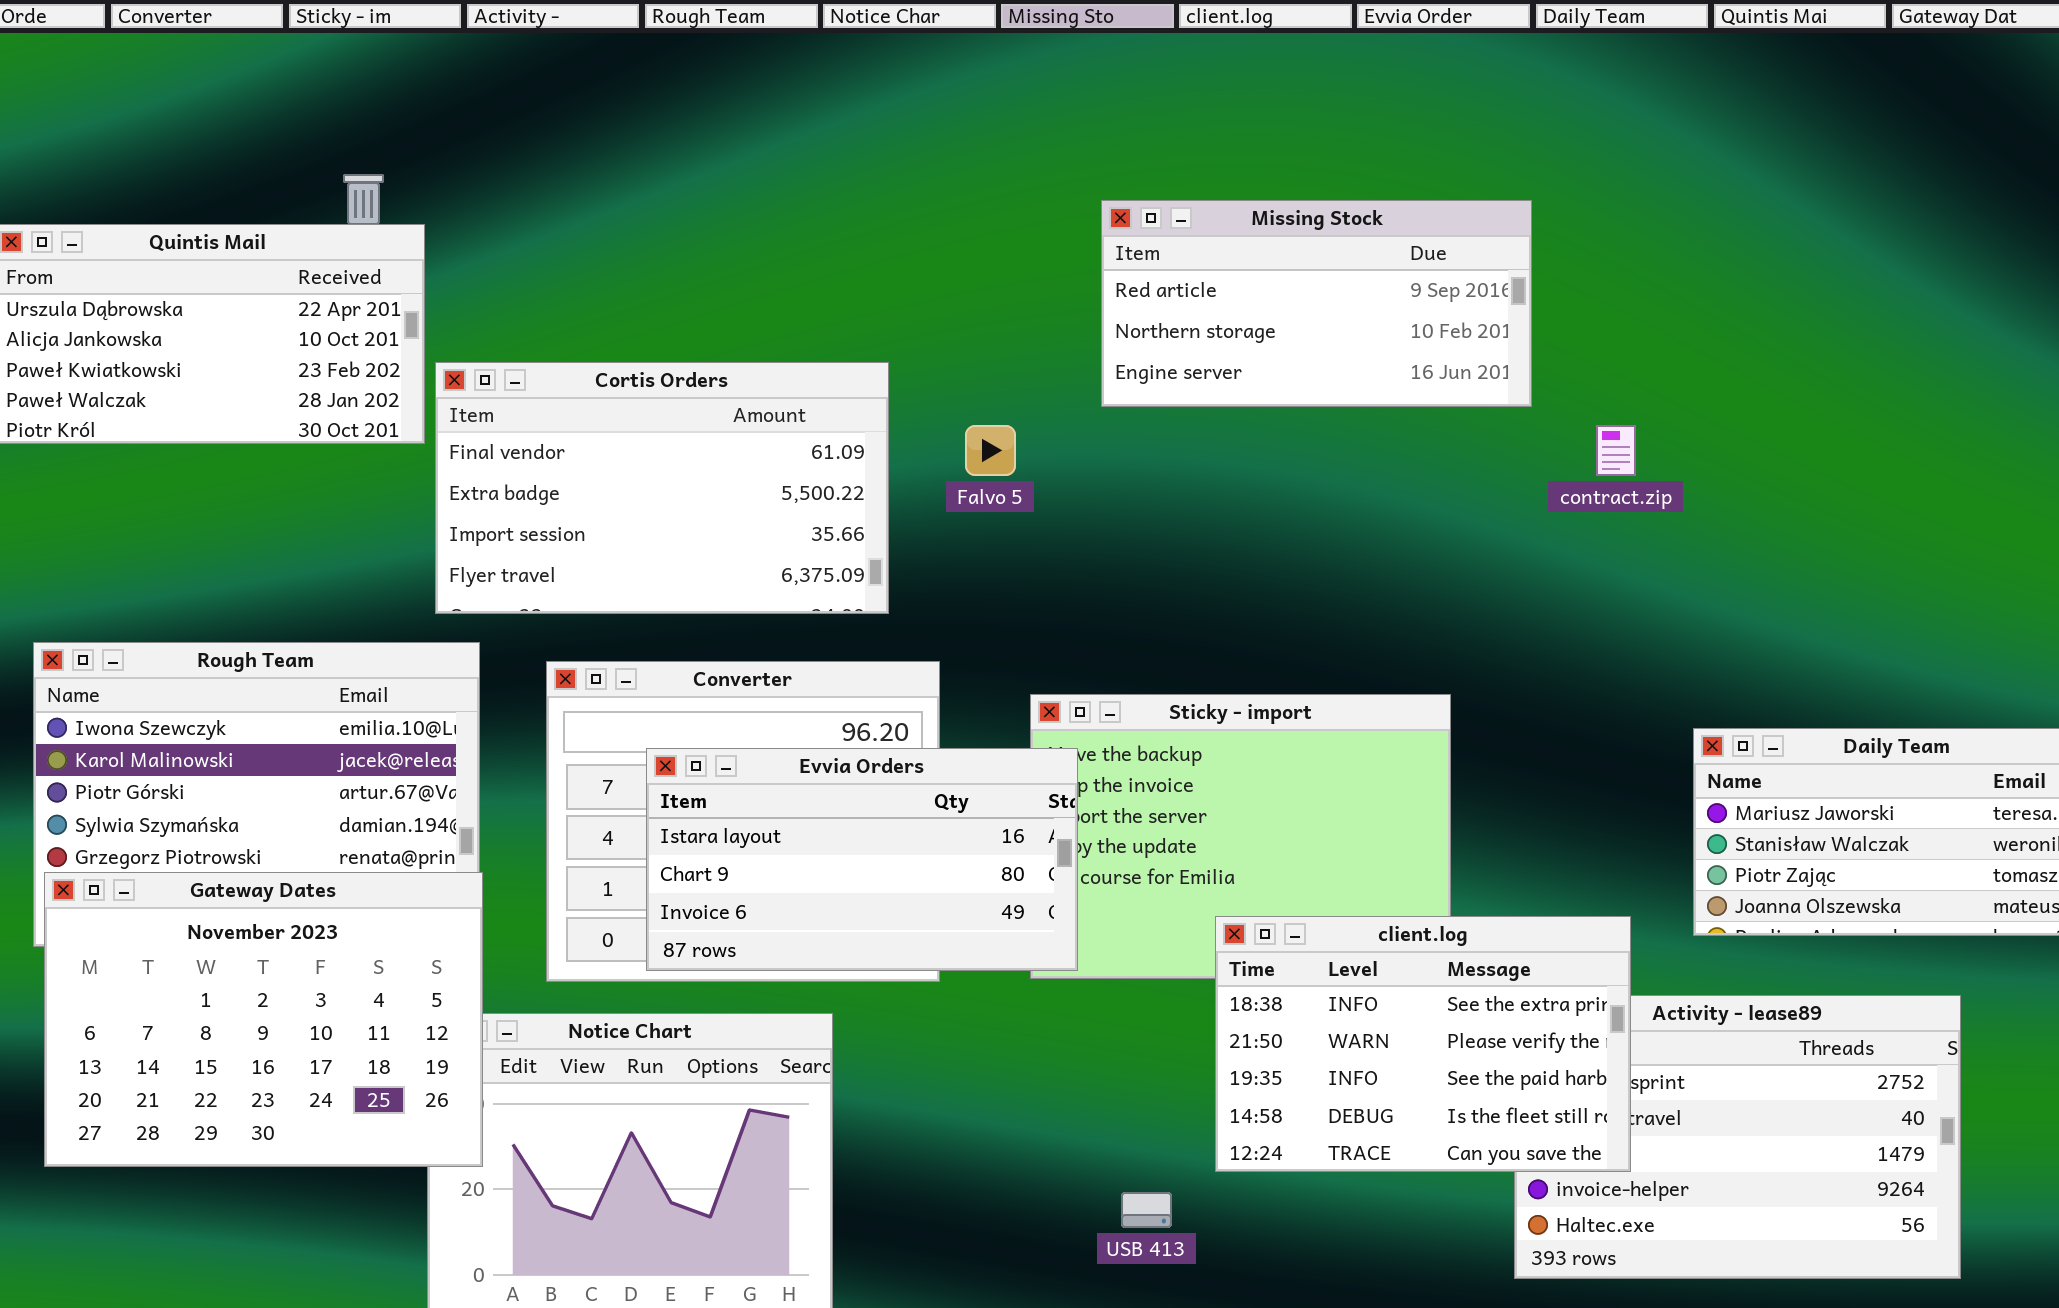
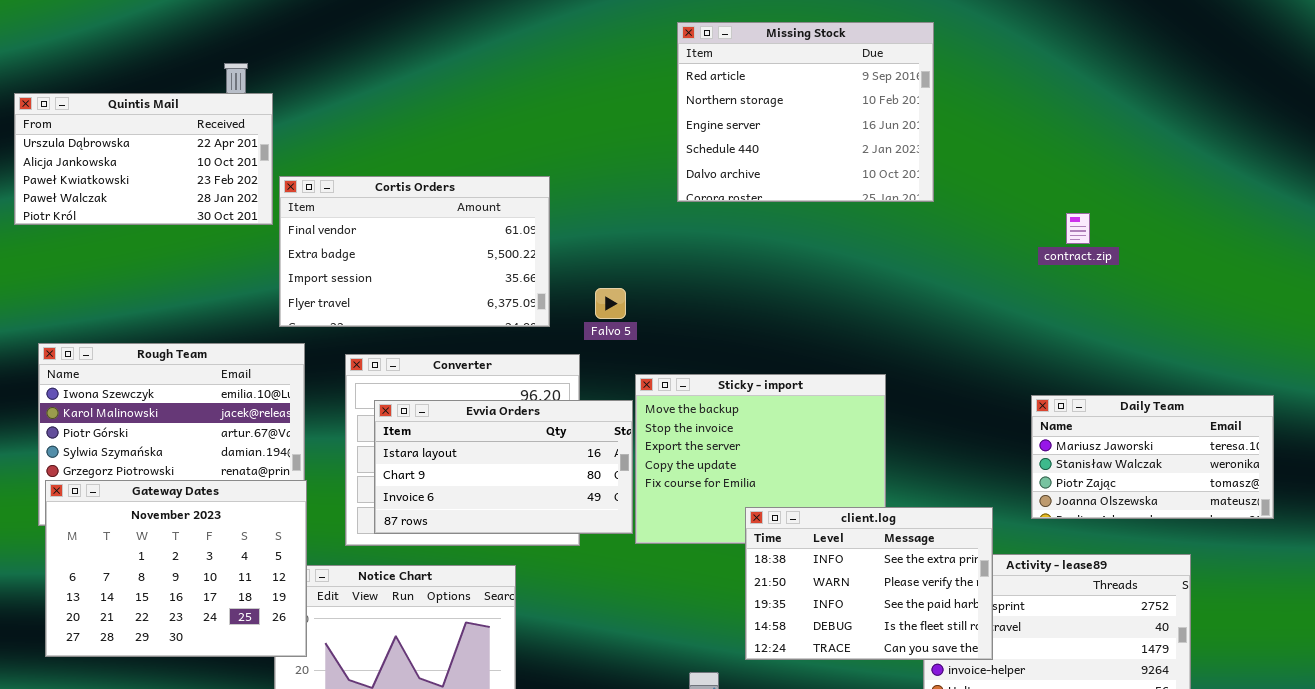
Missing Stock: [1101,200,1532,407] -> [677,22,934,202], resized
Falvo 5: [965,425,1016,476] -> [595,288,626,319], moved
contract.zip: [1596,425,1636,476] -> [1066,213,1090,244], moved
Evvia Orders: [646,748,1078,971] -> [374,400,633,534], moved

